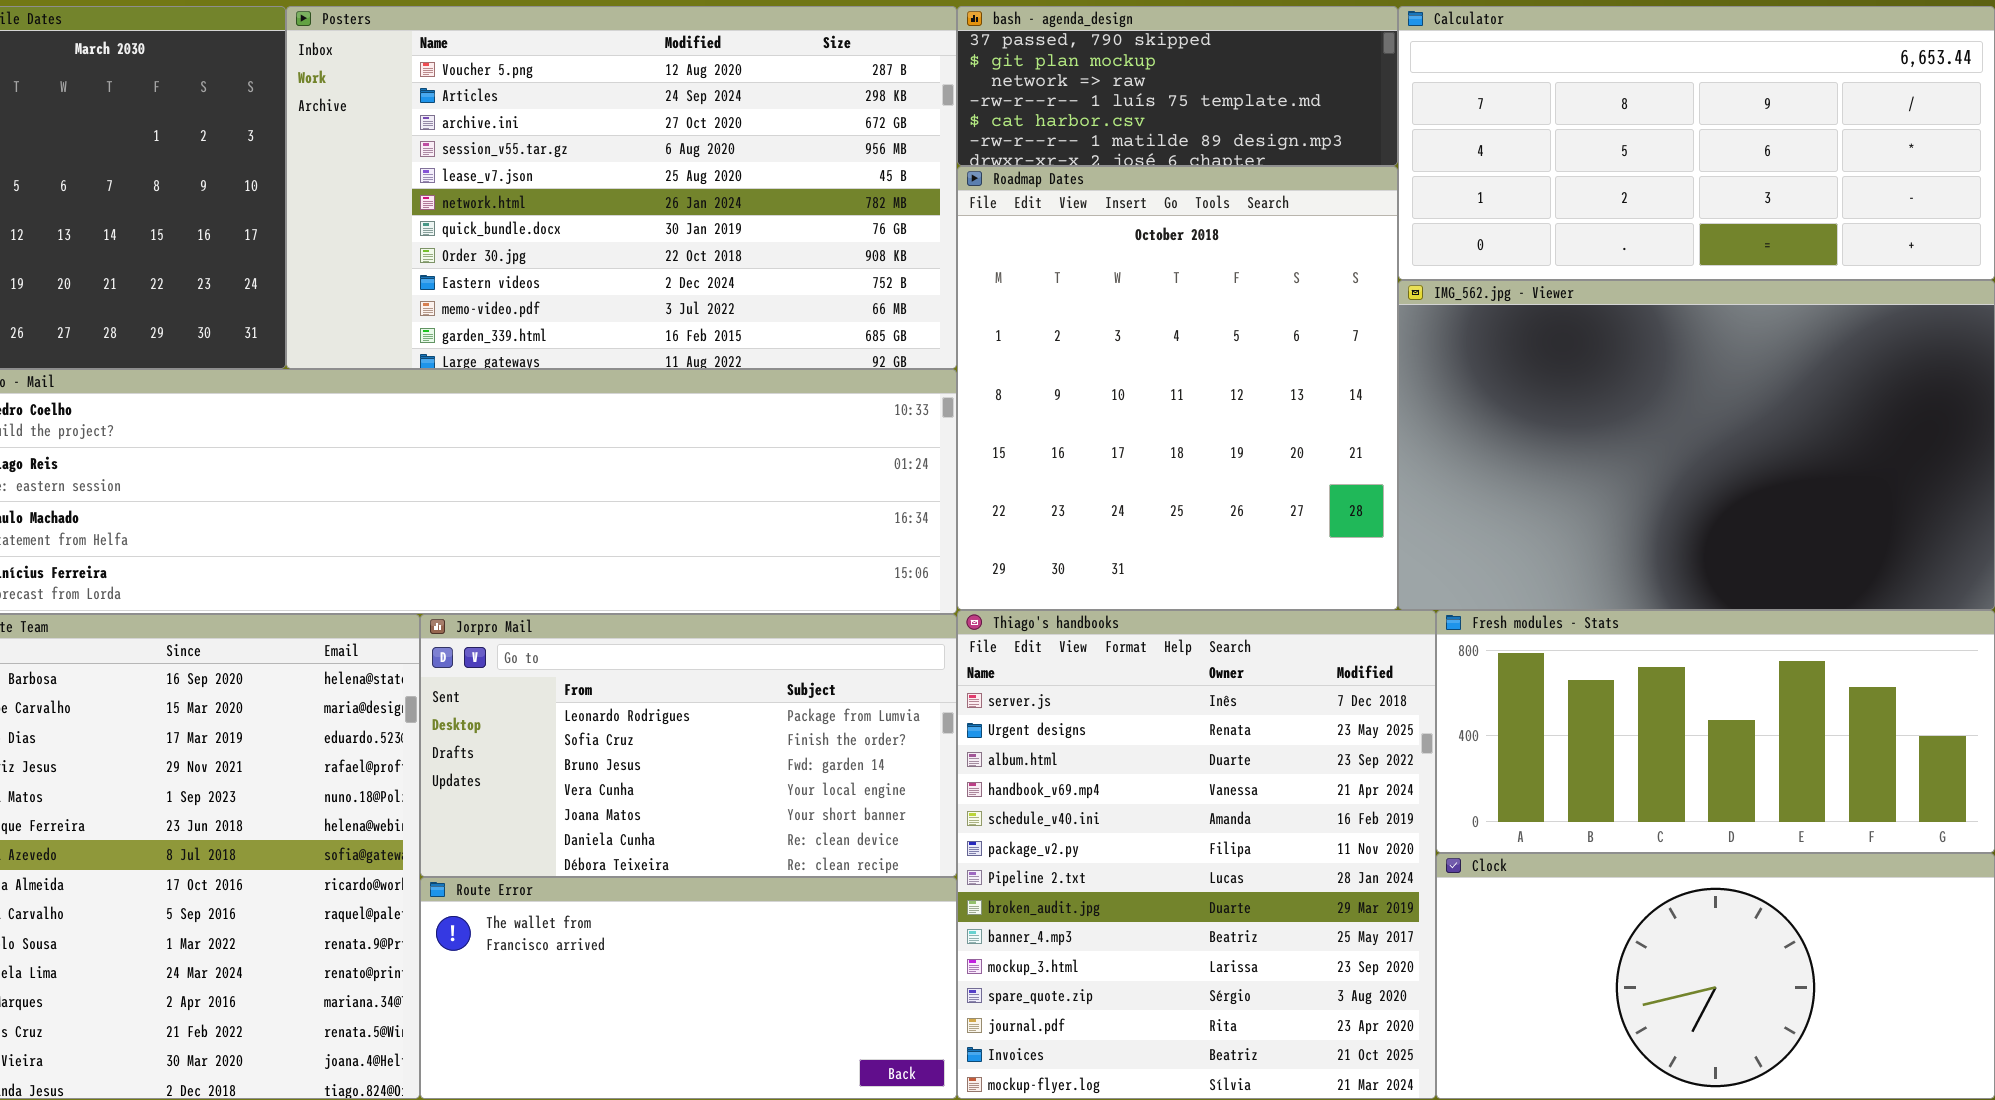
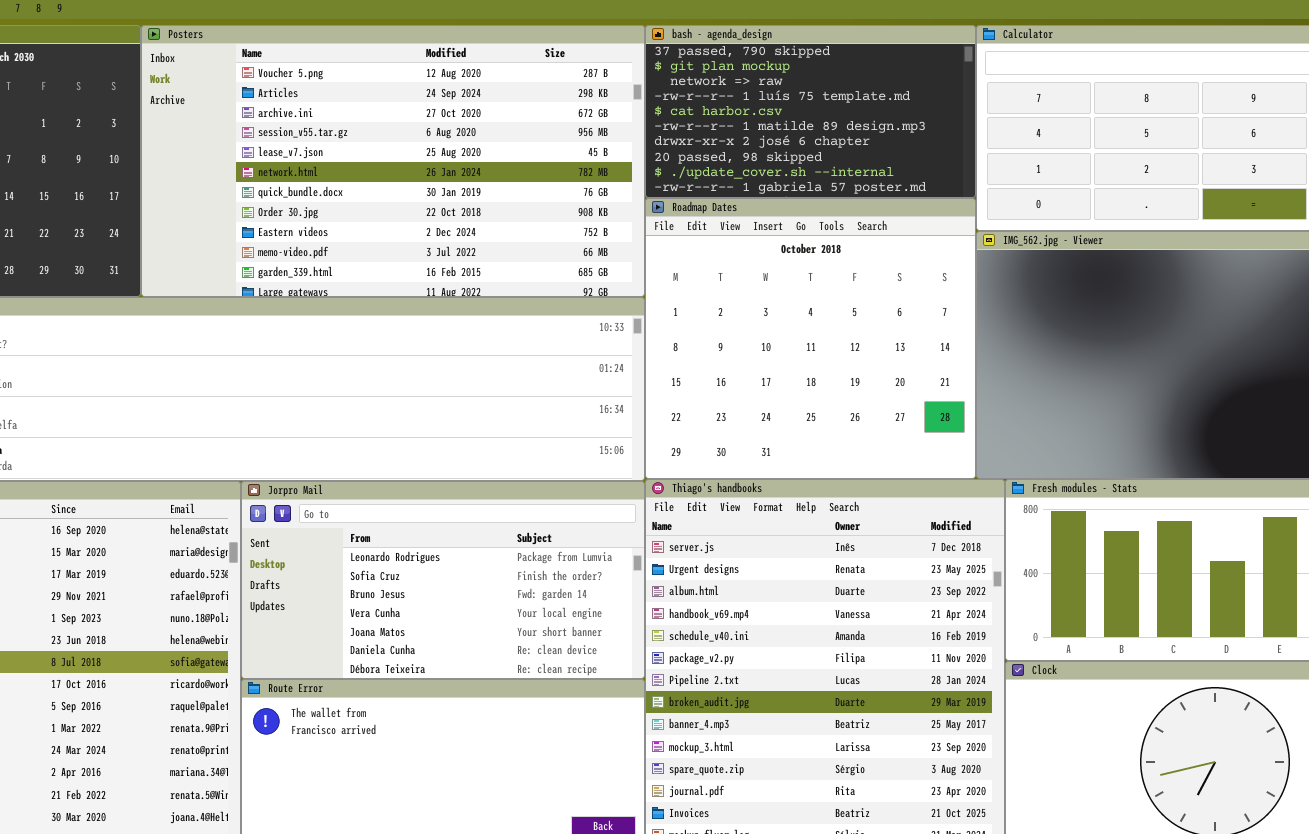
bash - agenda_design: [957,6,1398,166] -> [645,25,976,198], resized
Roadmap Dates: [957,166,1398,610] -> [645,198,976,479], resized

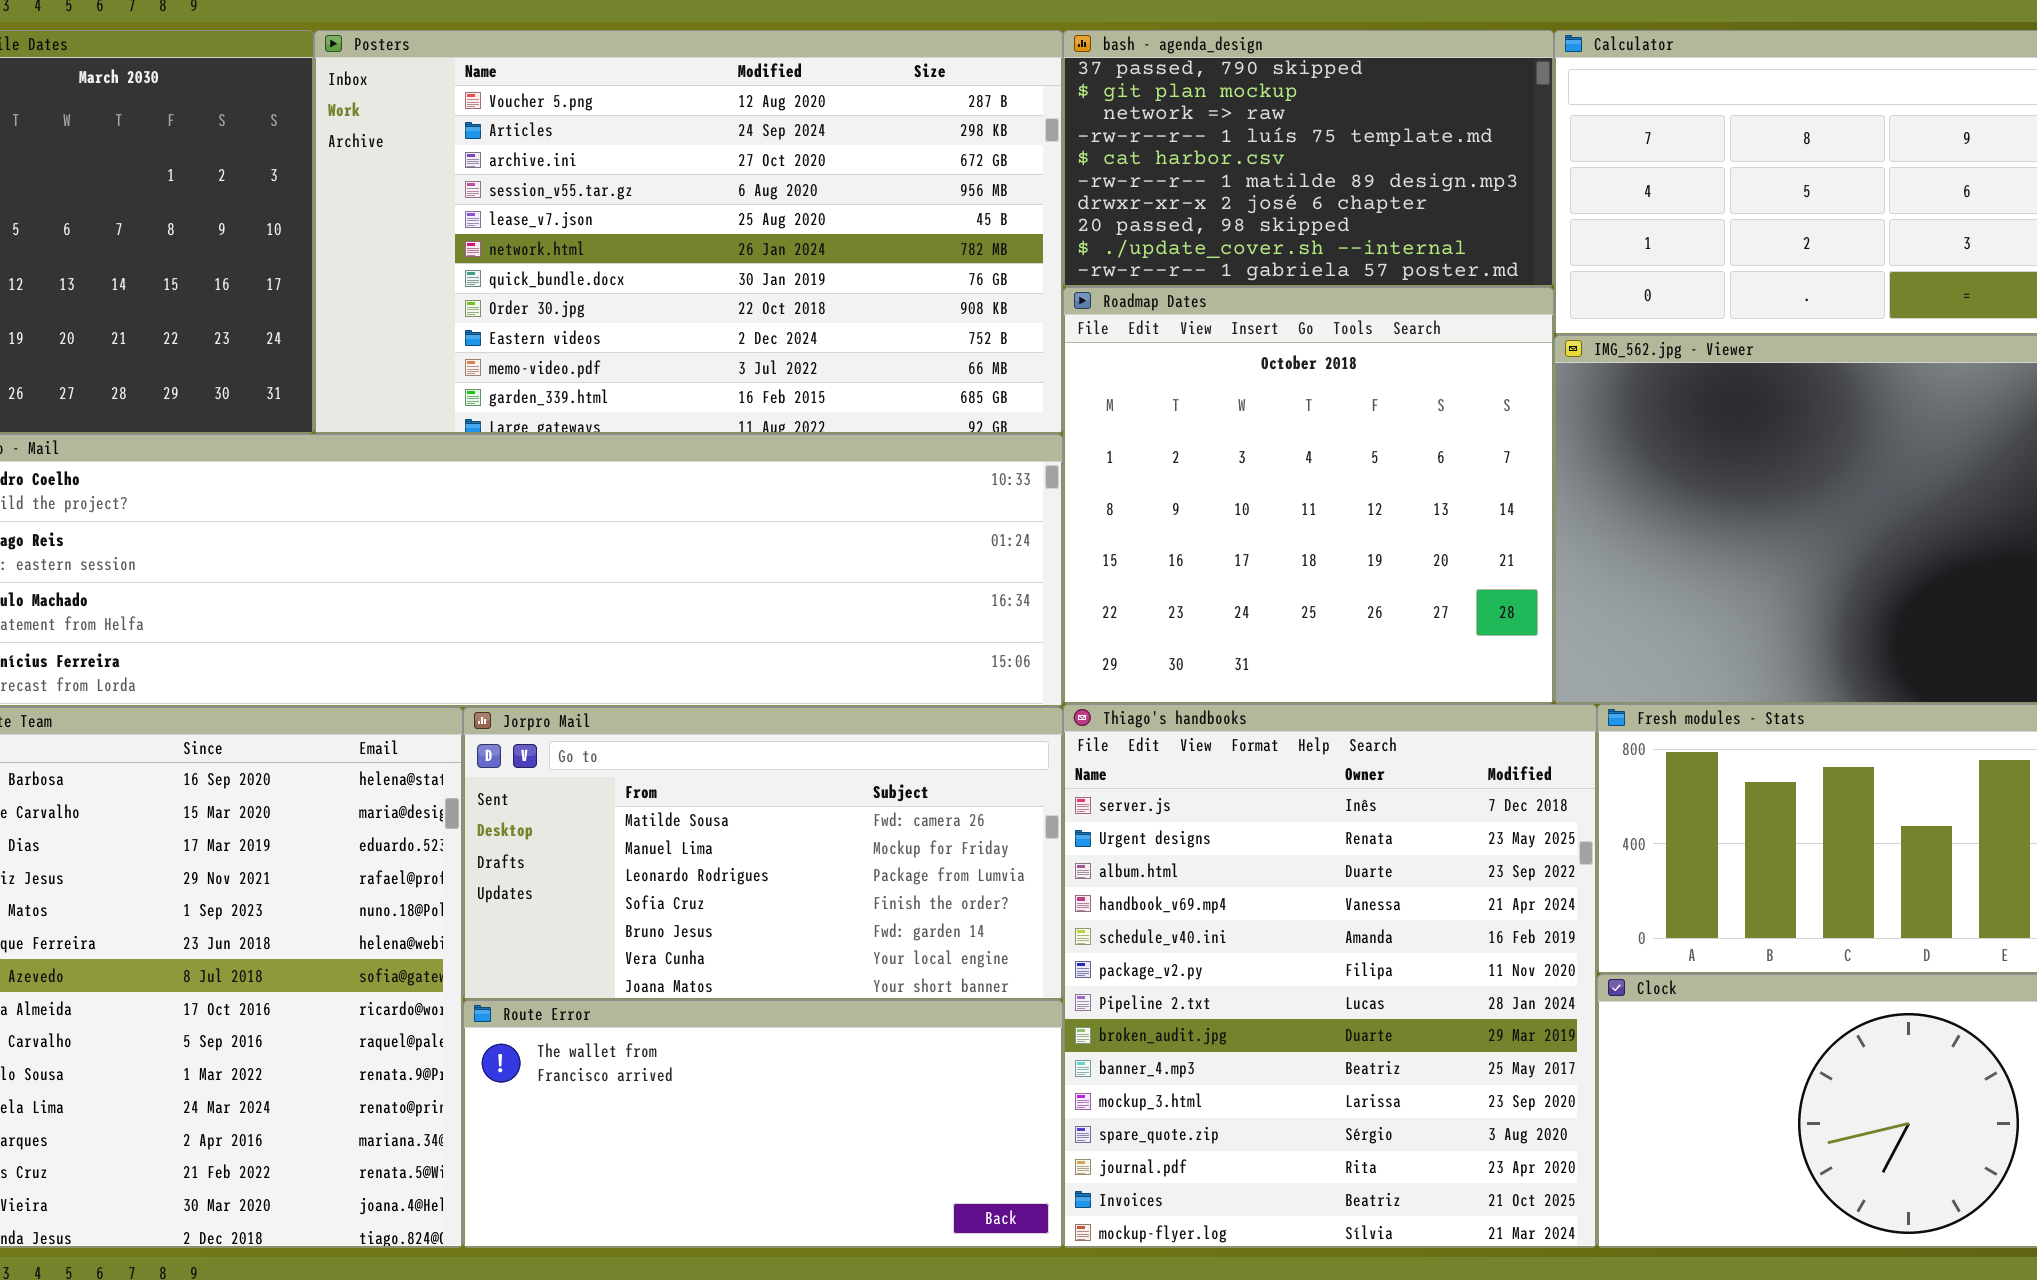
Jorpro Mail: [241,481,645,679] -> [463,707,1063,1000], scrolled up 2 rows

